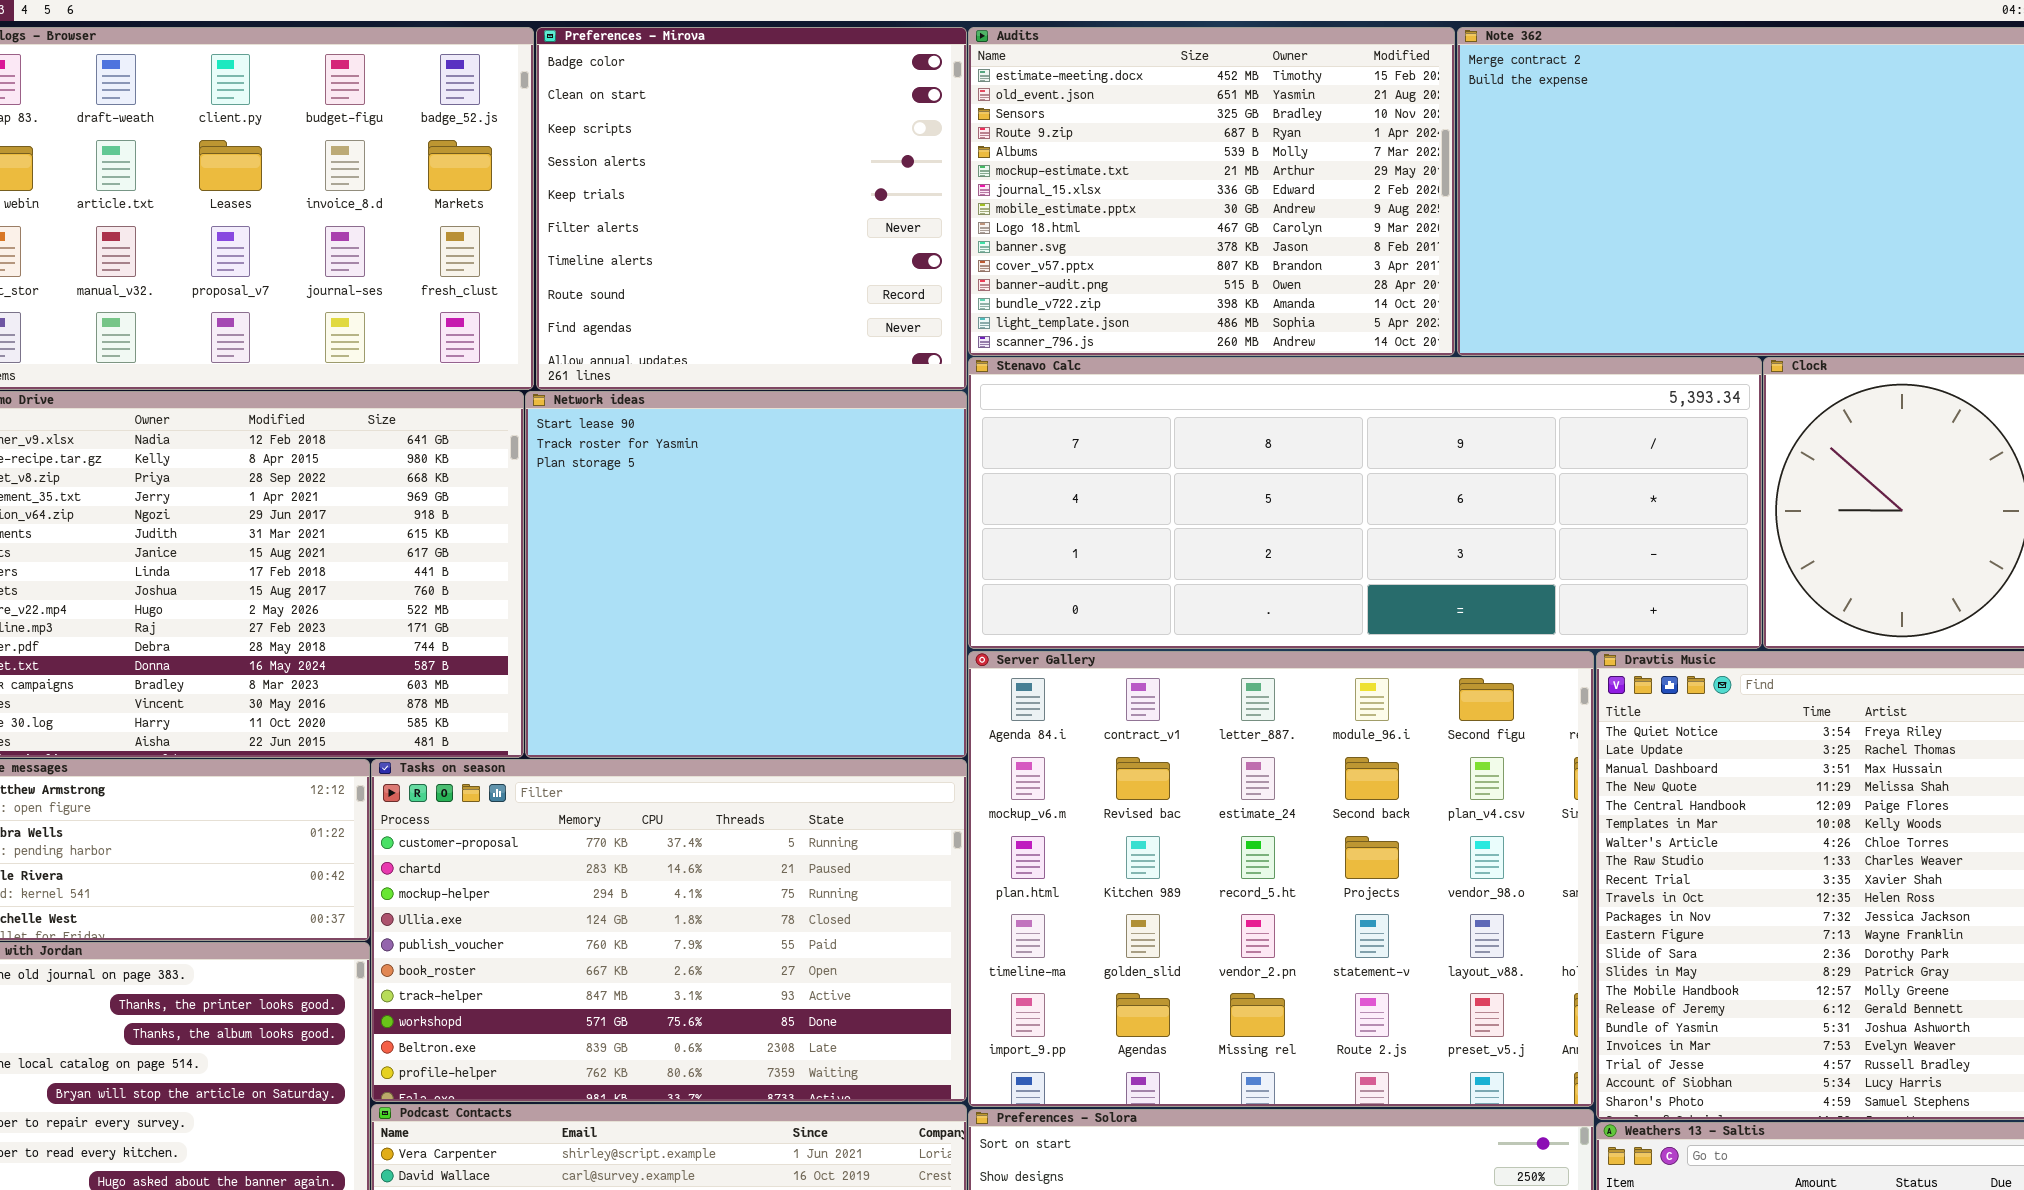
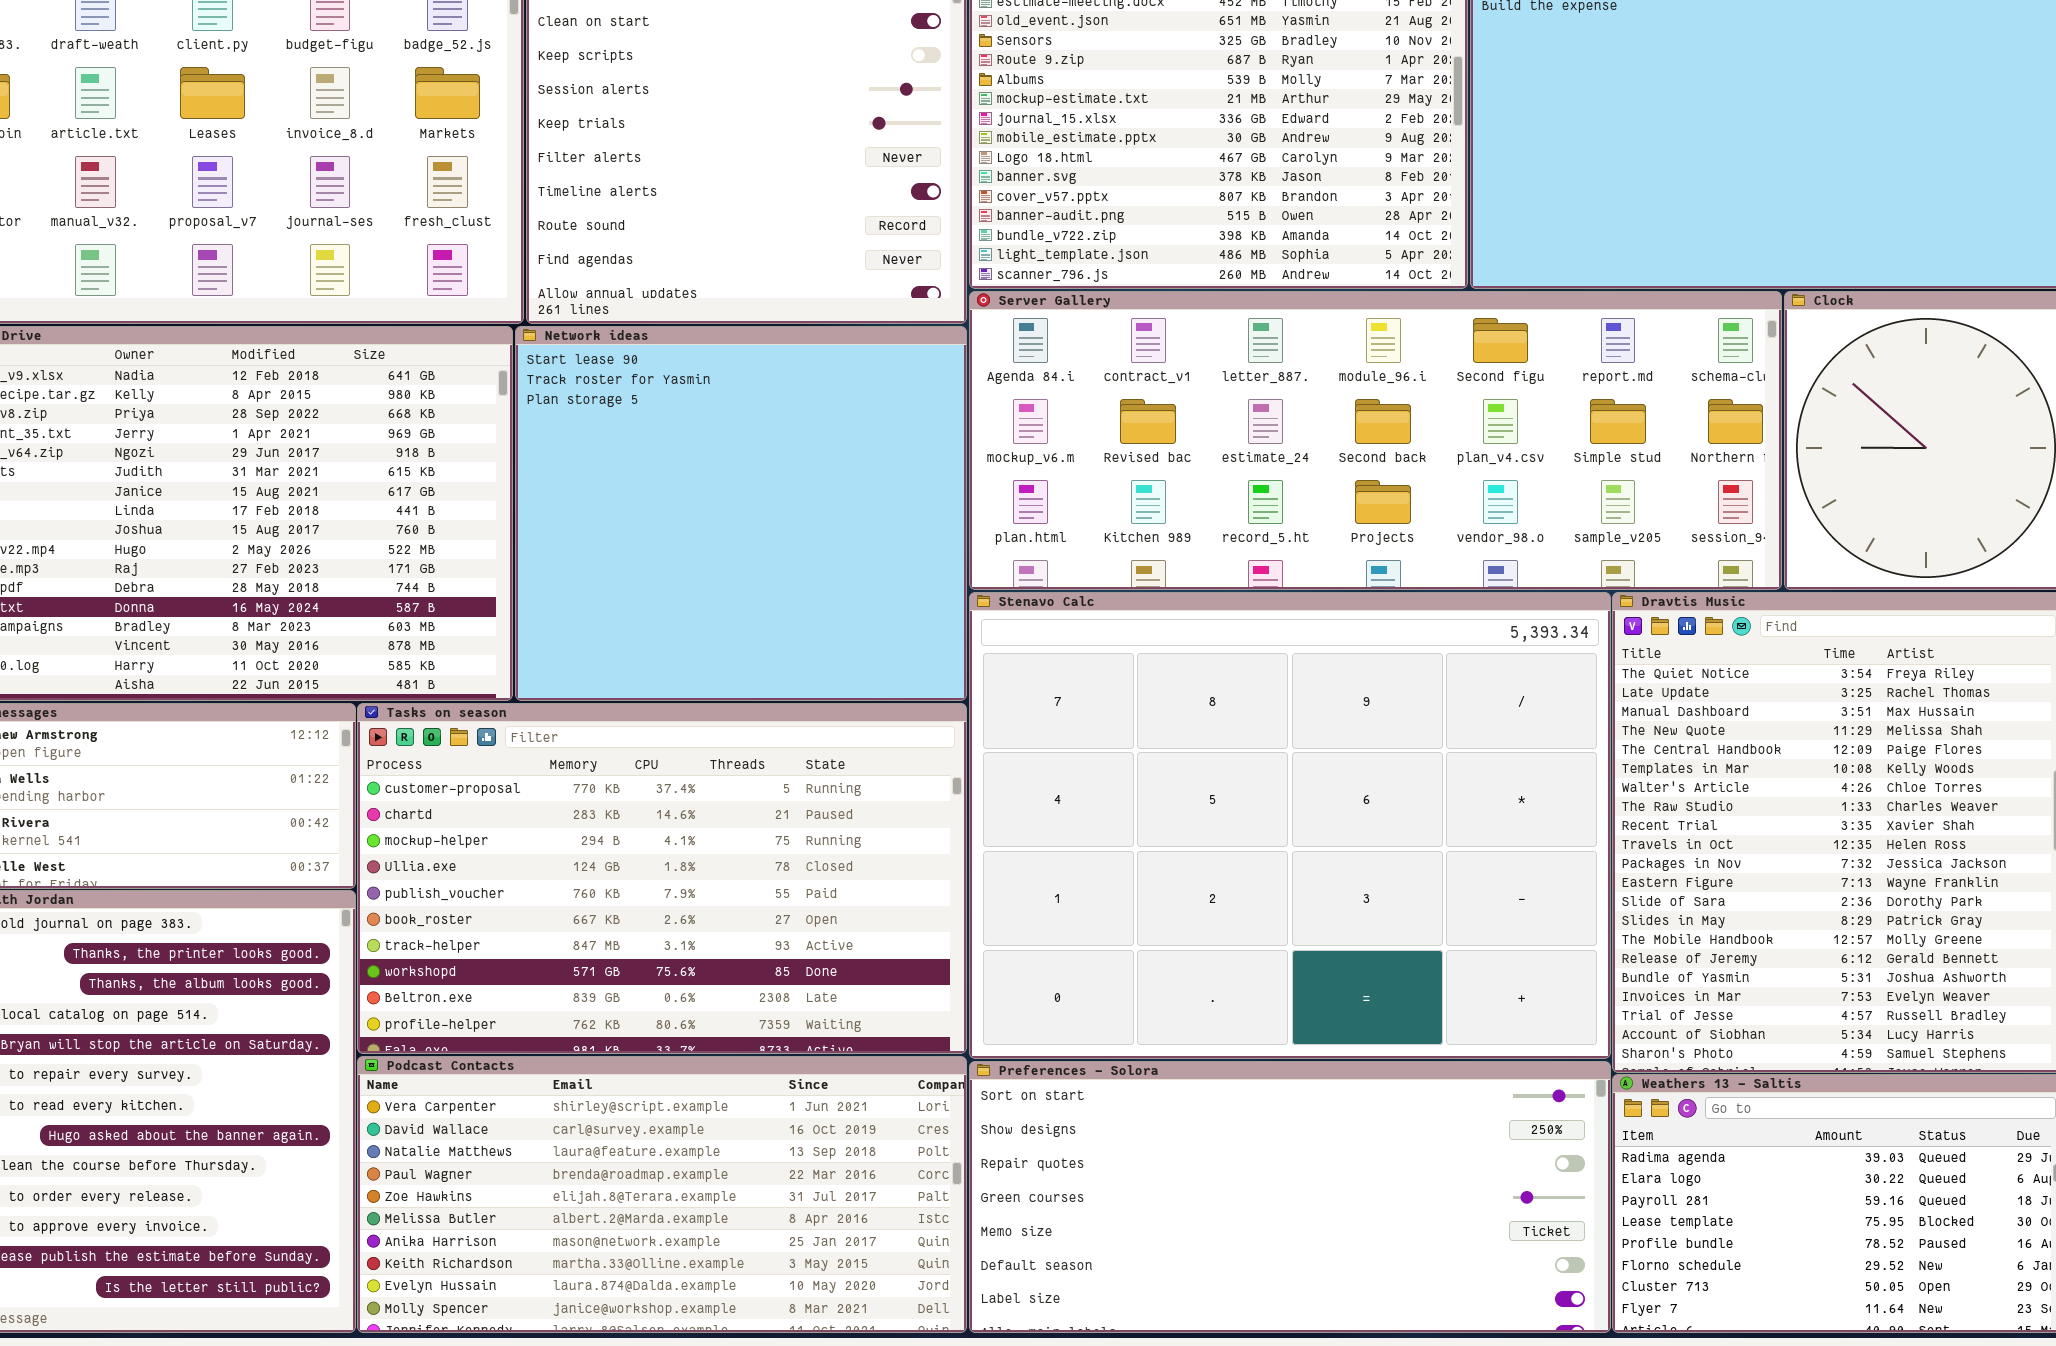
Stenavo Calc: [968,357,1762,649] -> [969,592,1611,1059], moved, resized
Server Gallery: [968,651,1594,1107] -> [969,291,1782,590], moved, resized

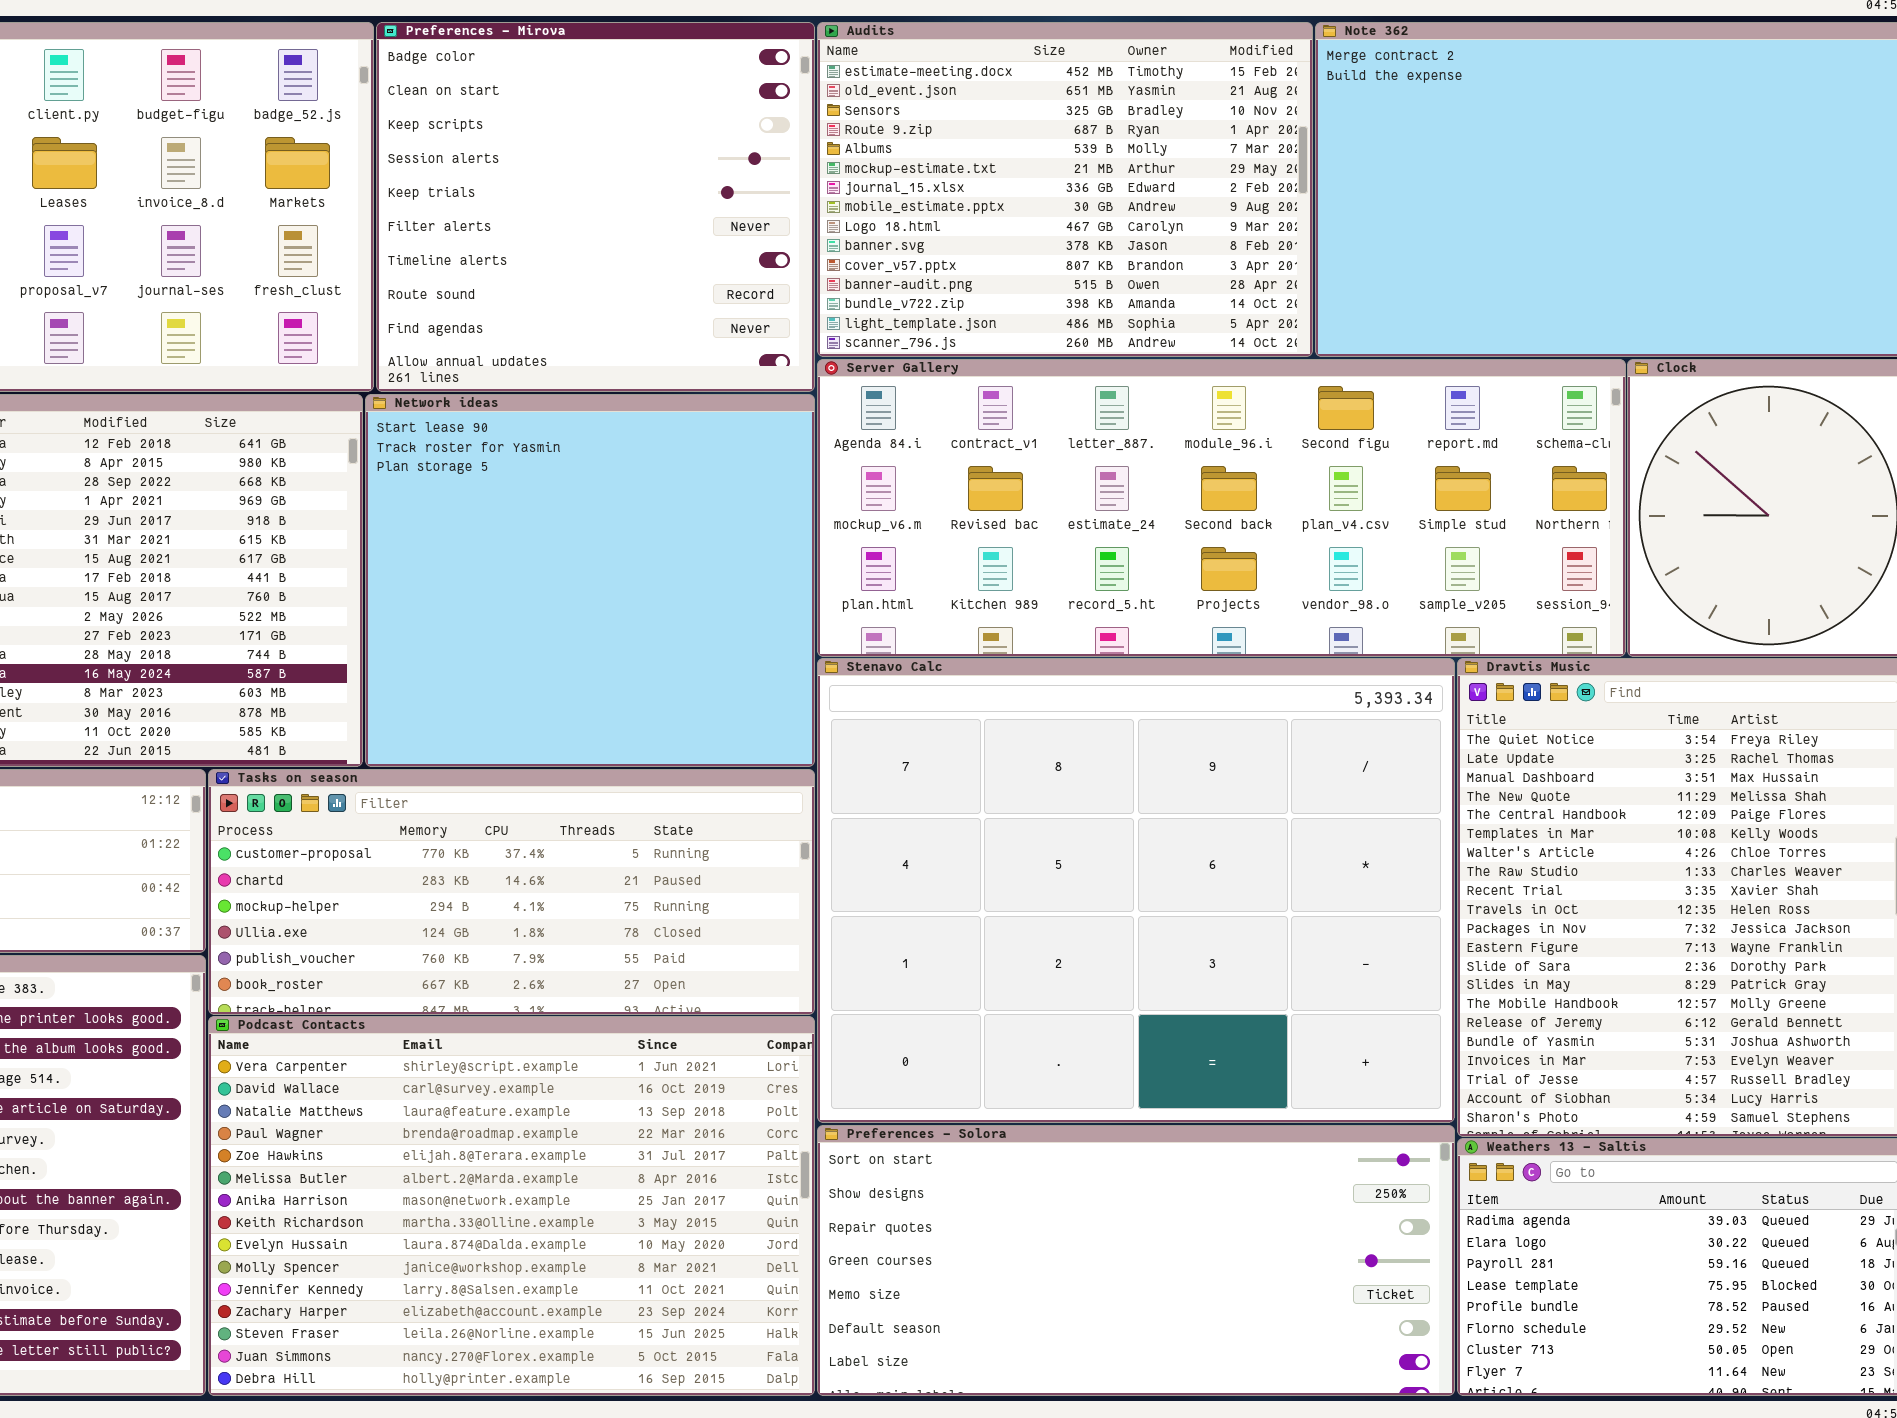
Tasks on season: [357,703,967,1054] -> [208,769,815,1015], resized
Podcast Contacts: [357,1056,967,1333] -> [208,1016,815,1396], resized

